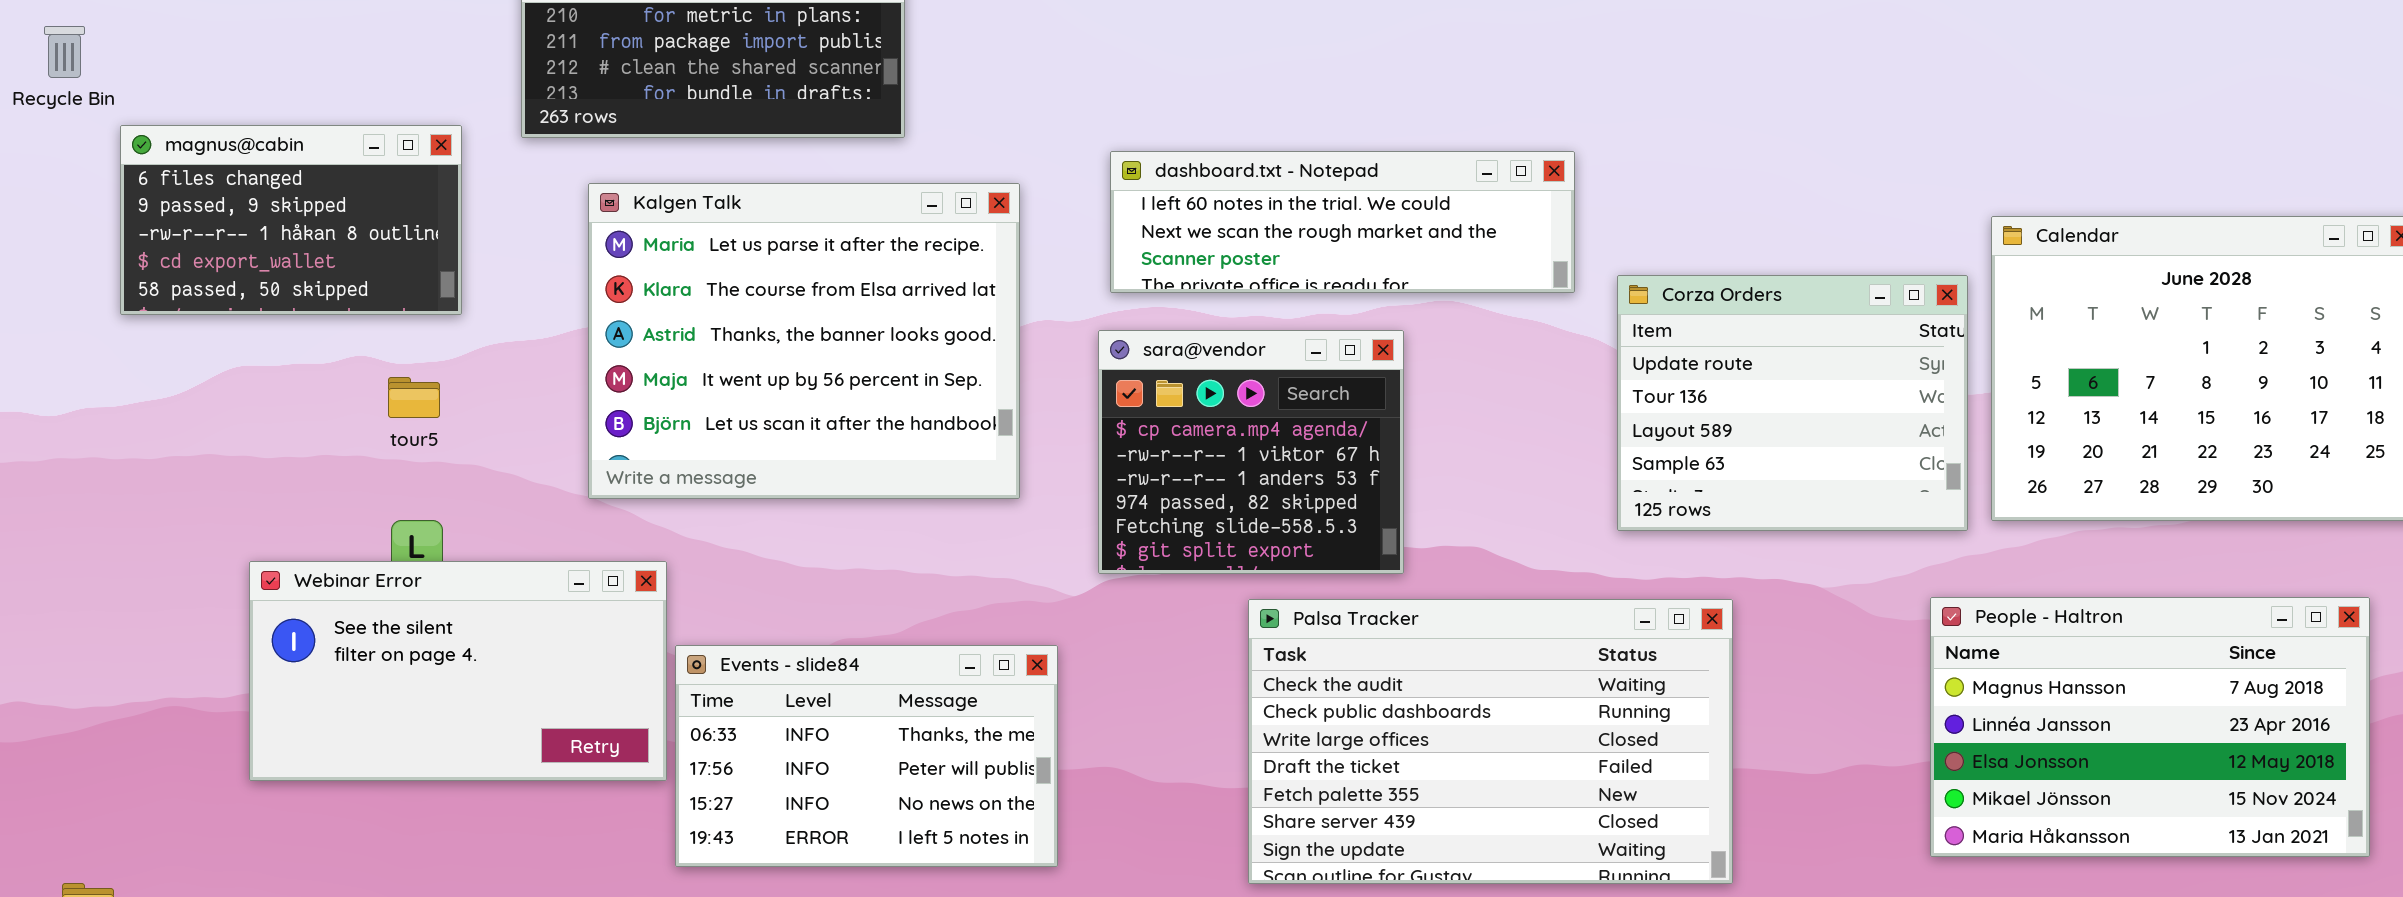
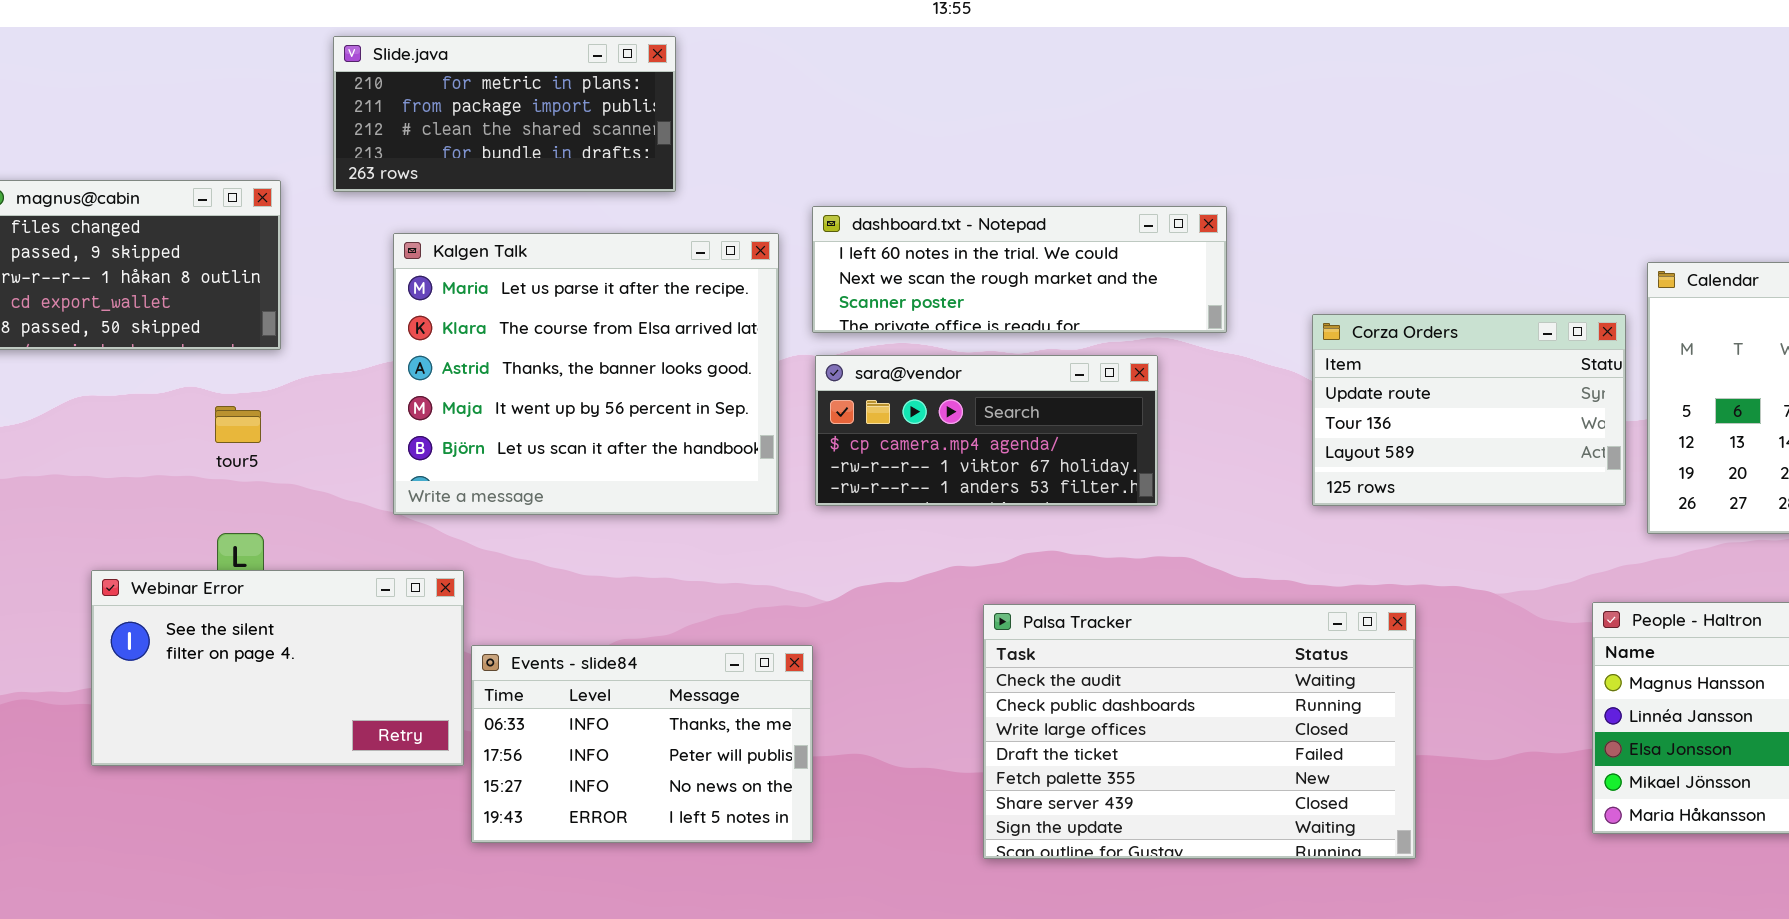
dashboard.txt - Notepad: [1110,151,1575,293] -> [812,206,1227,333], moved
Corza Orders: [1617,275,1968,531] -> [1312,314,1626,506], resized
sara@vendor: [1098,330,1404,574] -> [815,355,1158,506], moved, resized

